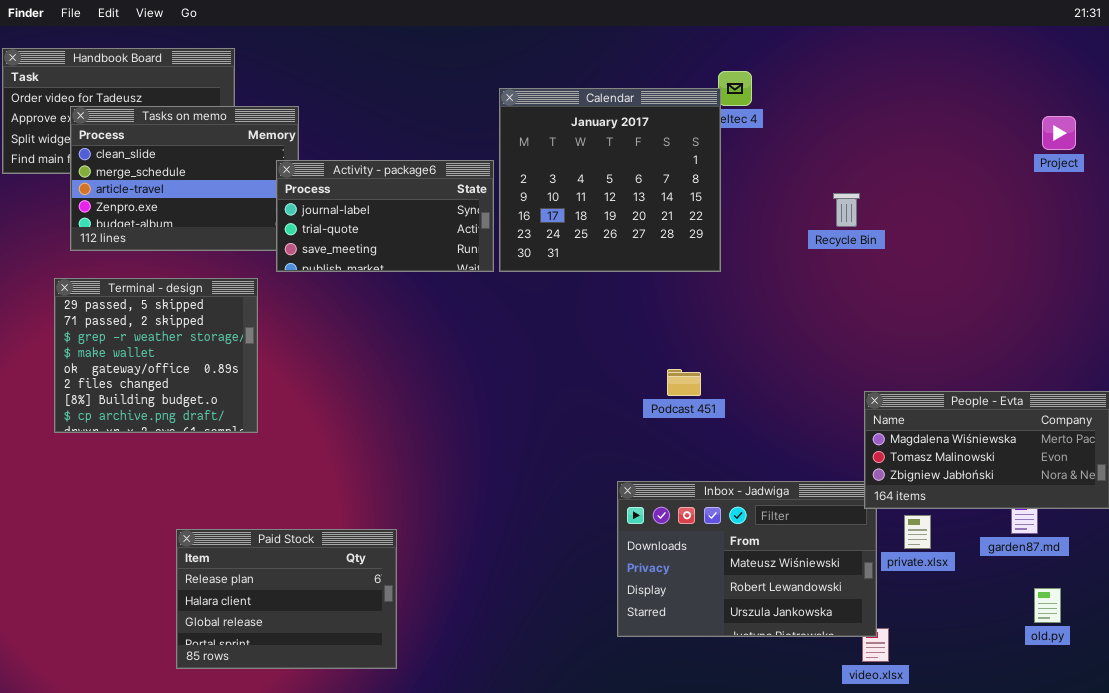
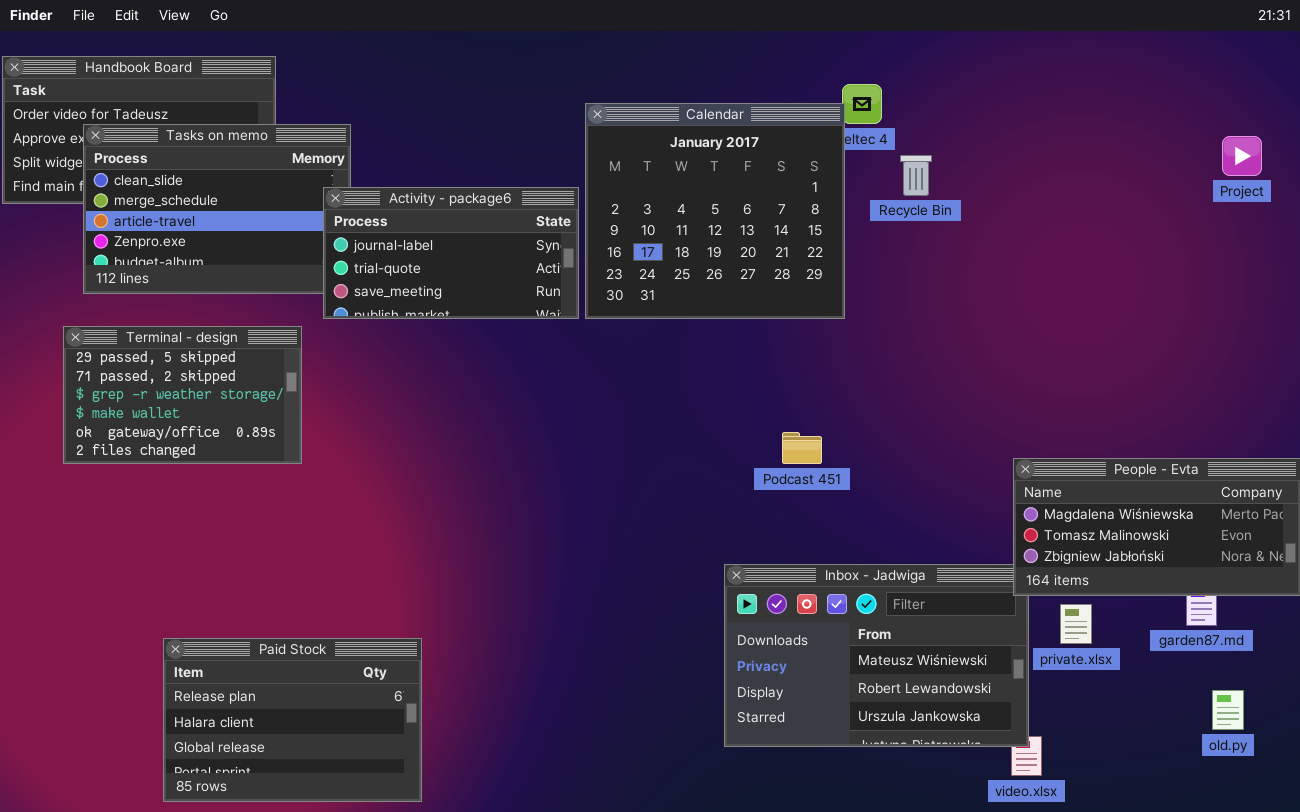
Recycle Bin: [833,193,860,227] -> [900,155,932,196], moved
Terminal - design: [54,278,258,433] -> [63,326,302,464], resized
Paid Stock: [176,529,397,669] -> [163,638,422,802], moved

